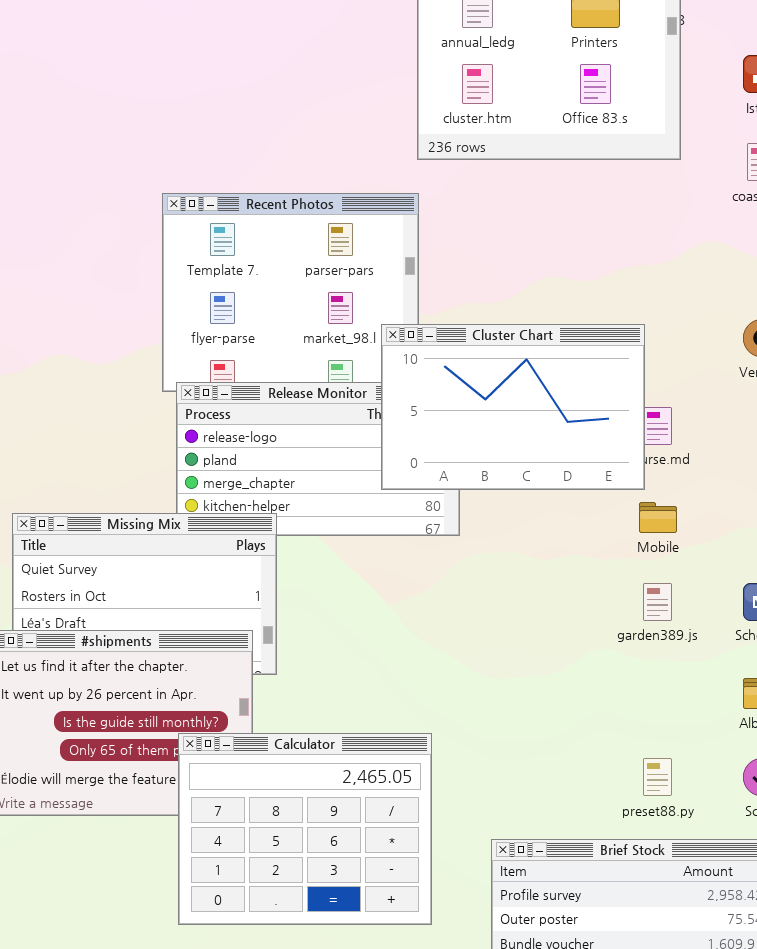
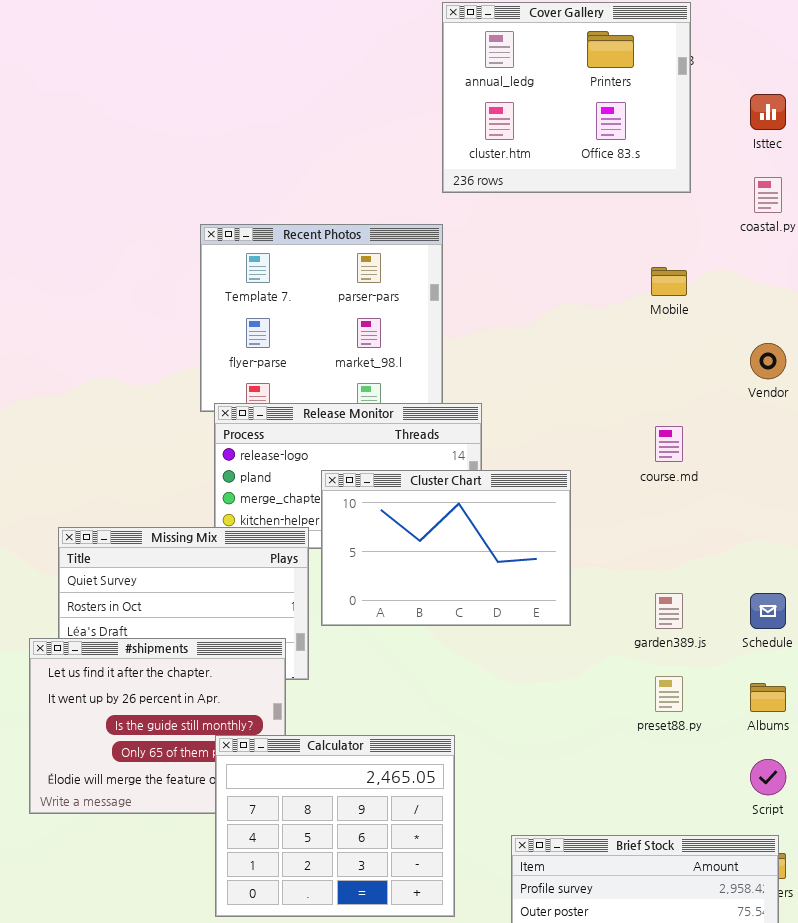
Cluster Chart: [381,324,645,490] -> [321,470,571,626], moved
Mobile: [639,502,677,533] -> [651,267,687,296], moved
preset88.py: [643,758,672,796] -> [655,676,683,712], moved

